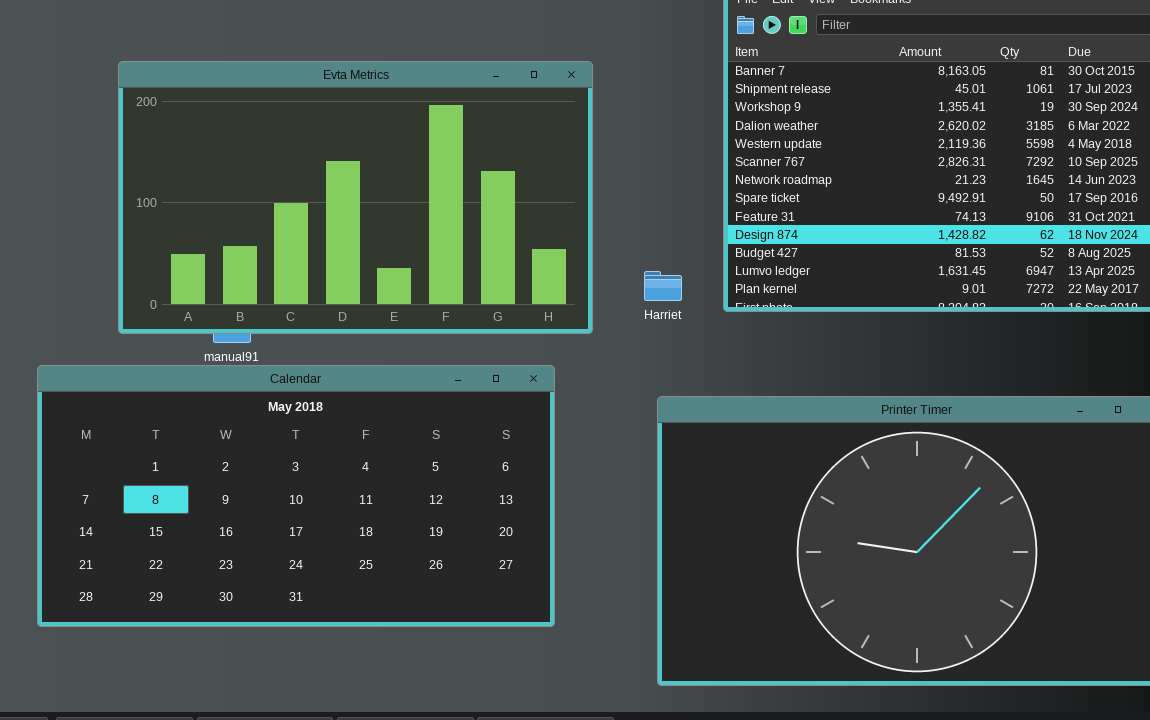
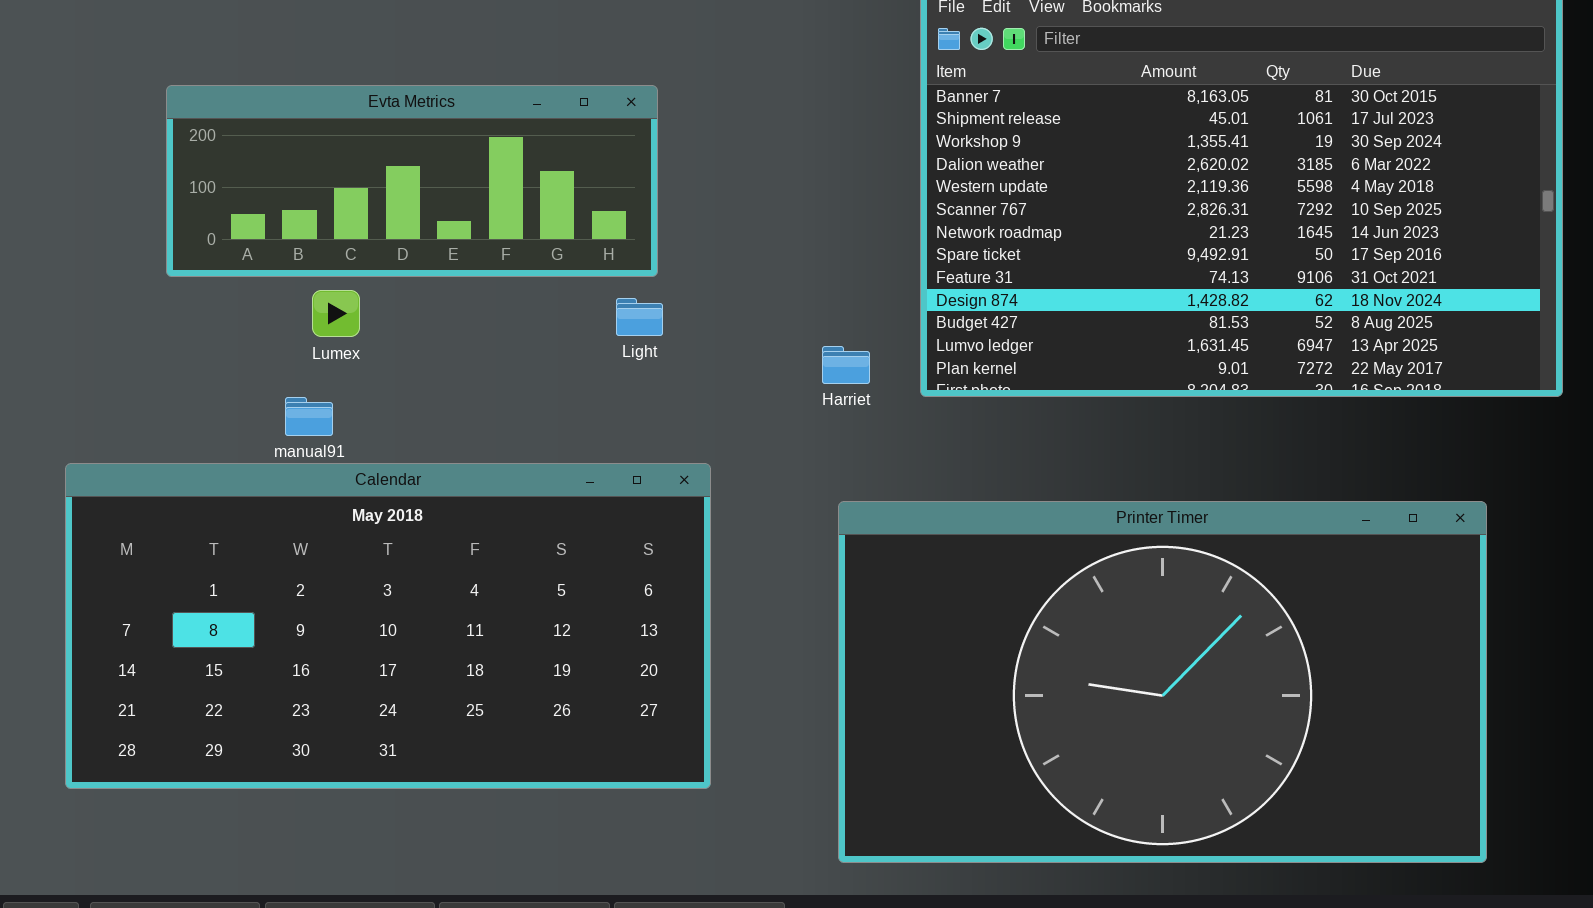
Evta Metrics: [118,61,593,334] -> [166,85,658,277], resized

